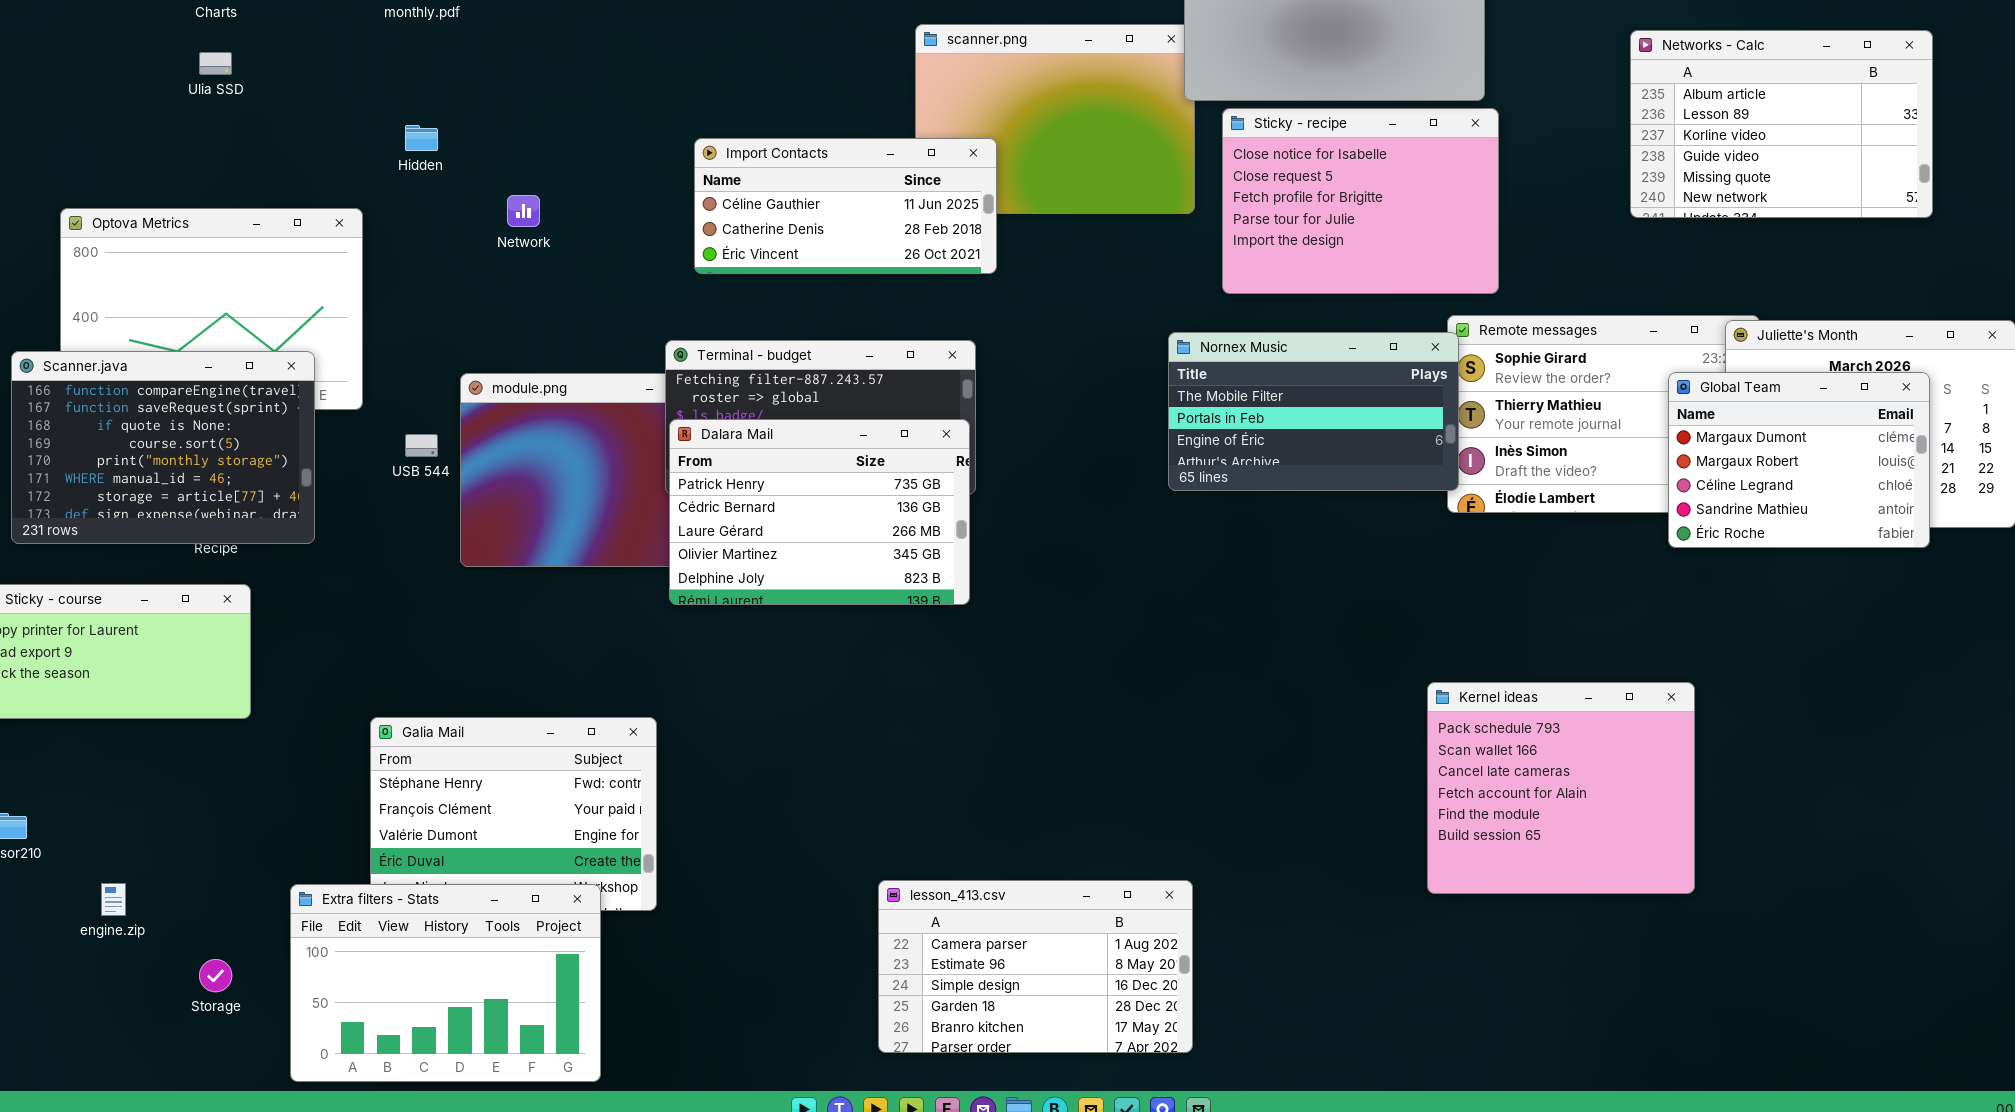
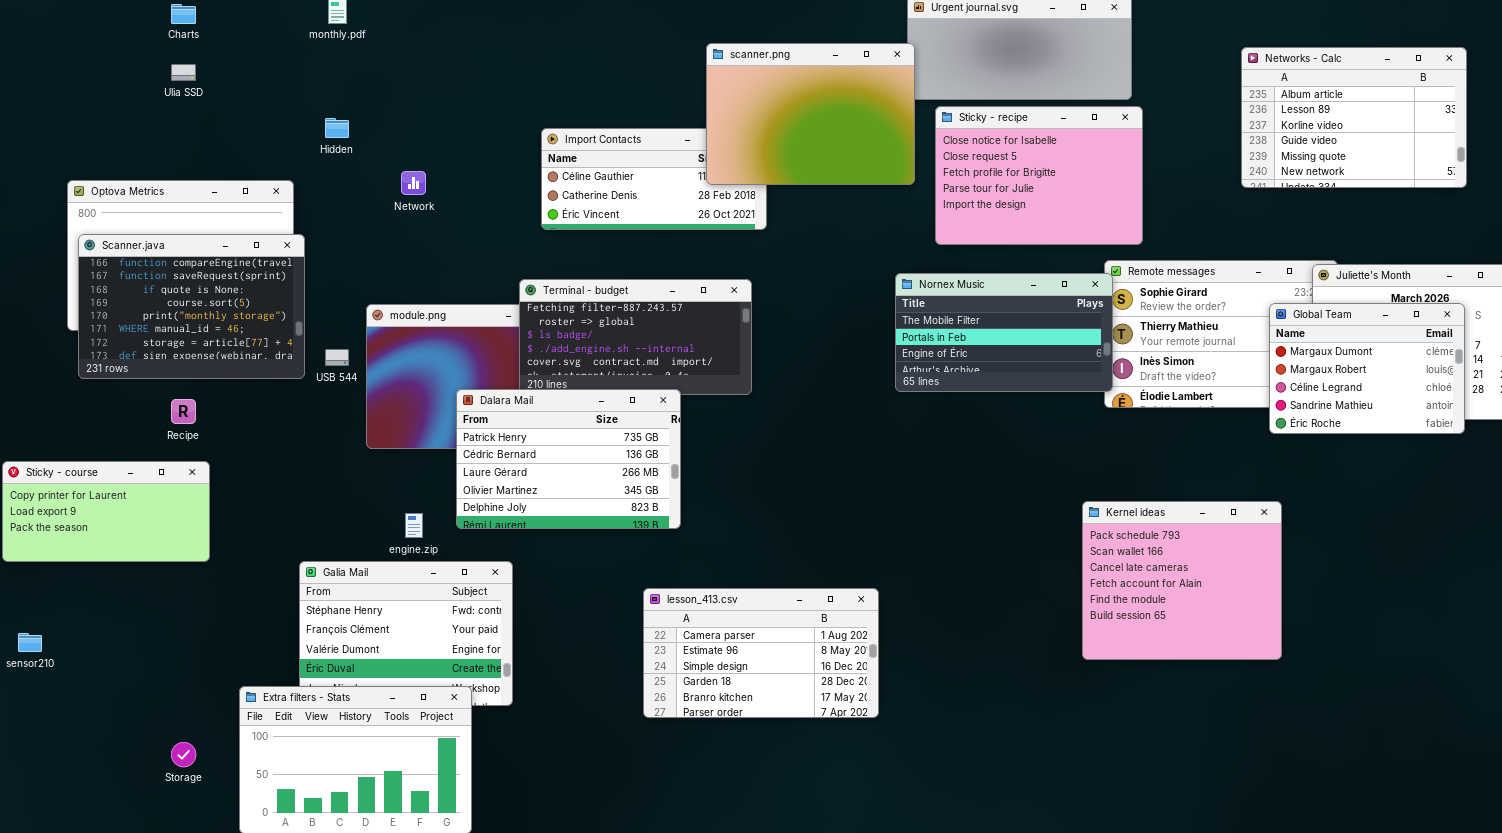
scanner.png: [915,24,1195,214] -> [706,43,915,185], raised
Scanner.java: [11,351,315,544] -> [78,234,305,379], moved
Dalara Mail: [669,419,970,605] -> [456,389,681,529], moved
Kernel ideas: [1427,682,1695,894] -> [1082,501,1282,660], moved
lesson_413.csv: [878,880,1193,1053] -> [643,588,879,718], moved
engine.zip: [101,883,126,916] -> [405,513,423,538], moved

